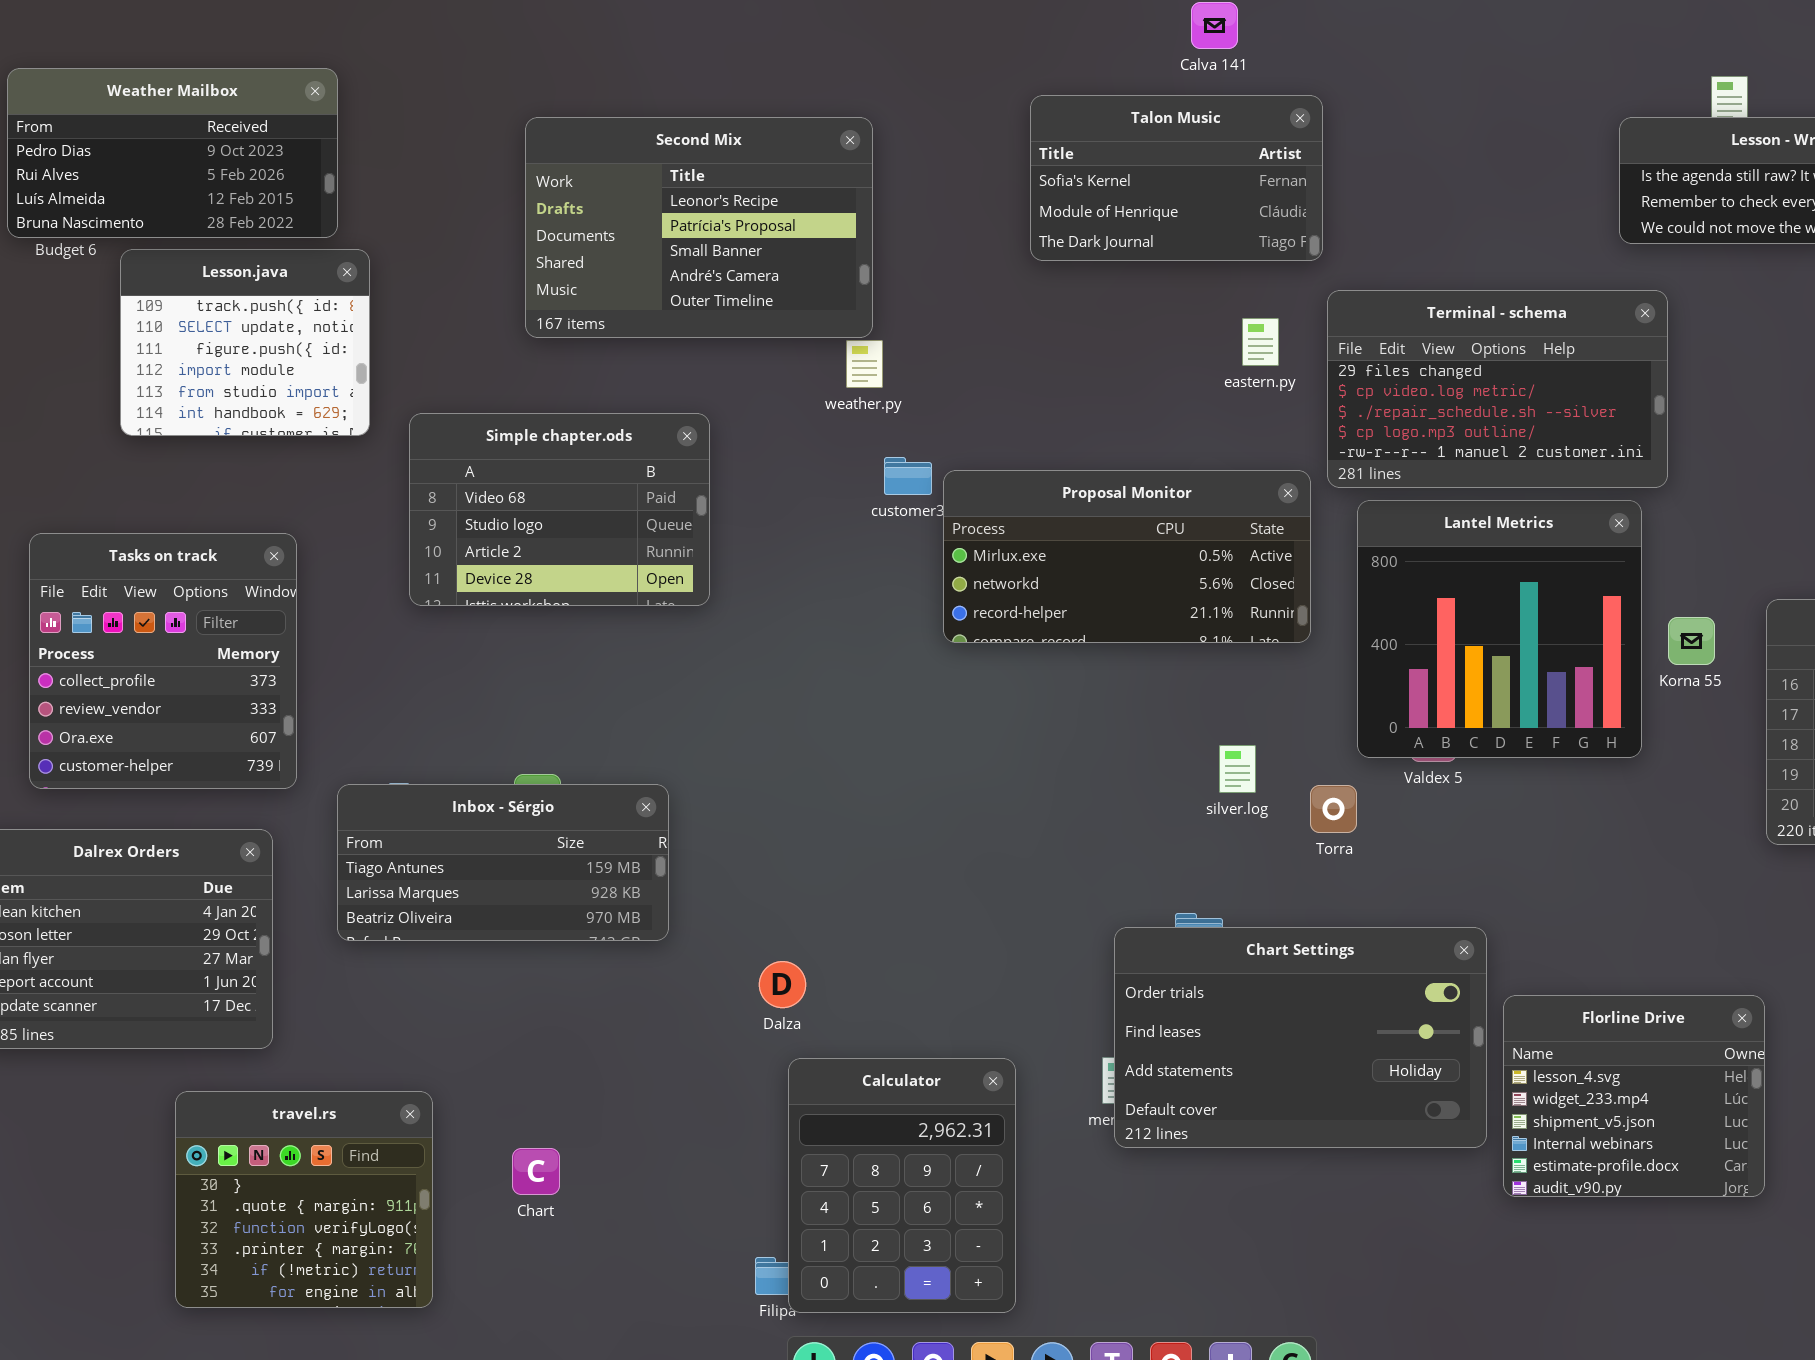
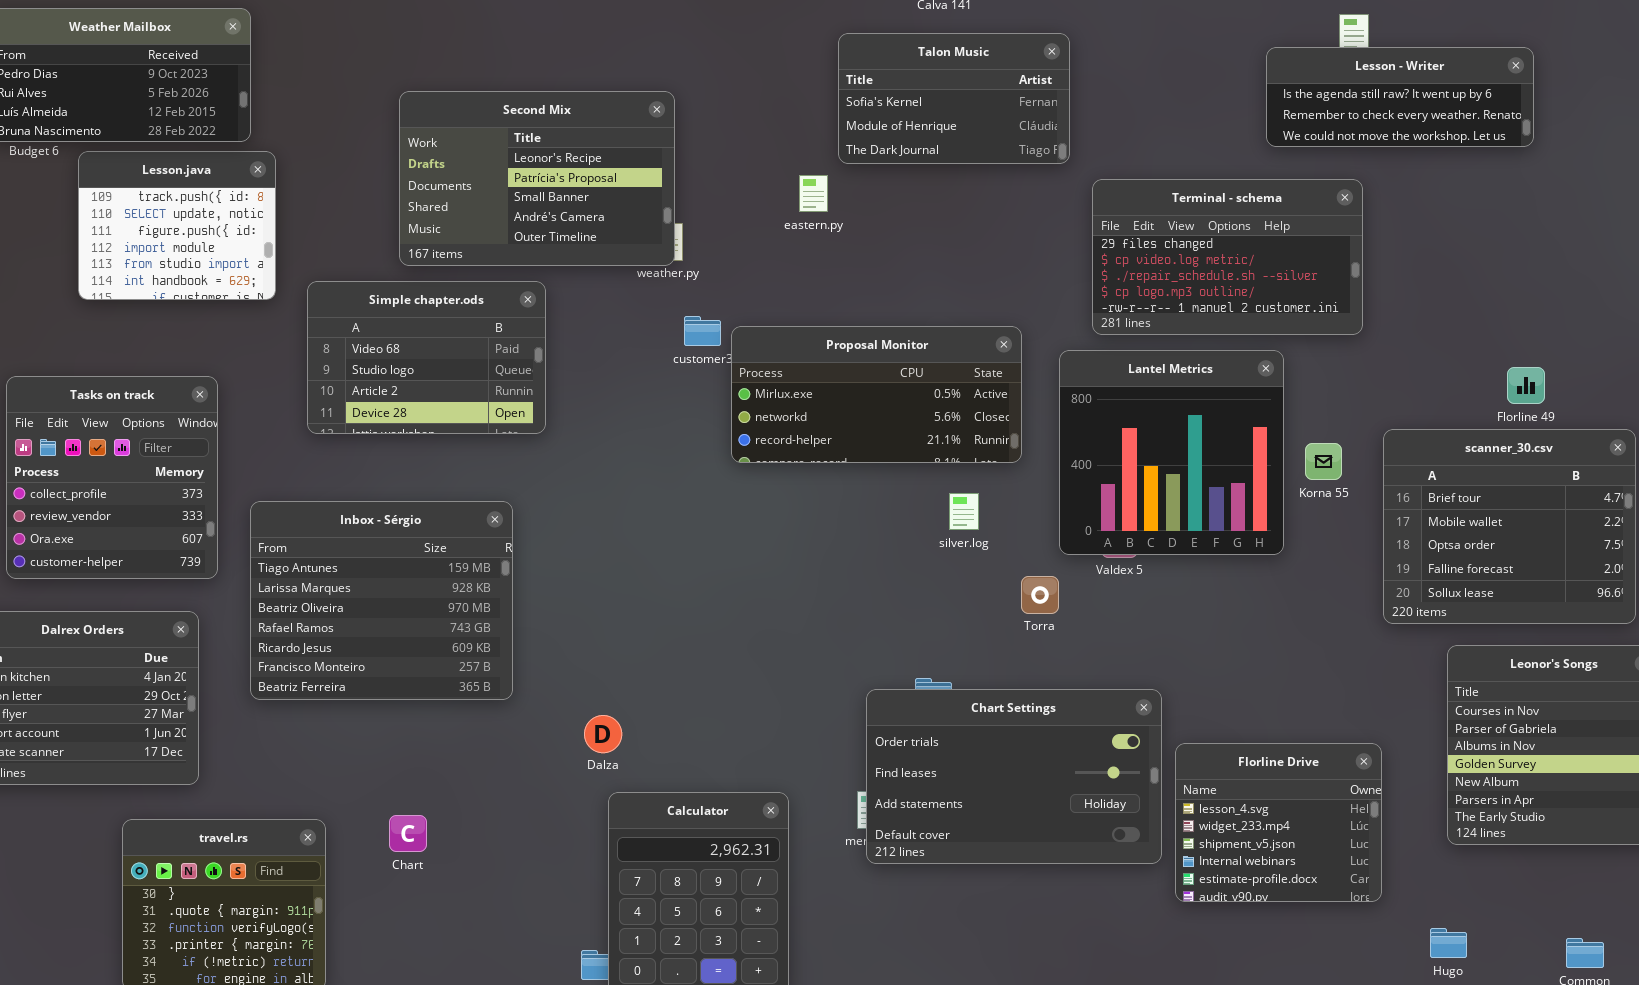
Talon Music: [1030,95,1323,261] -> [838,33,1070,164], moved
Second Mix: [525,117,873,338] -> [399,91,675,266], moved
Terminal - schema: [1327,290,1668,488] -> [1092,179,1363,335], moved
eastern.py: [1242,318,1279,366] -> [799,175,828,212], moved
silver.log: [1219,745,1256,793] -> [949,493,979,530], moved
Inbox - Sérgio: [337,784,669,941] -> [250,501,513,700], resized
Chart: [512,1148,560,1195] -> [389,815,427,852], moved

